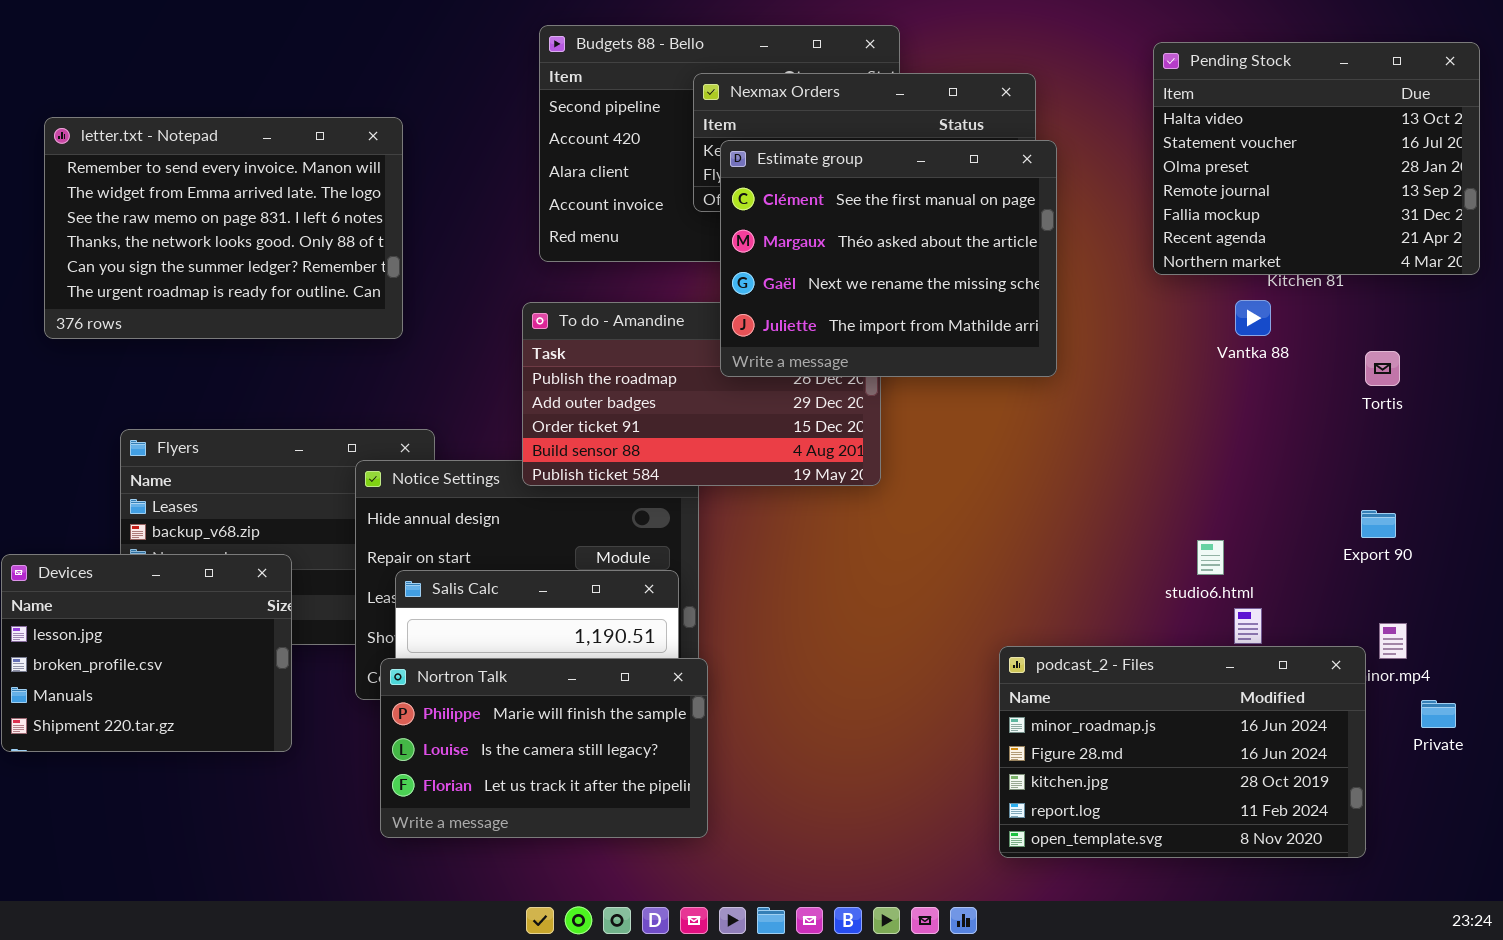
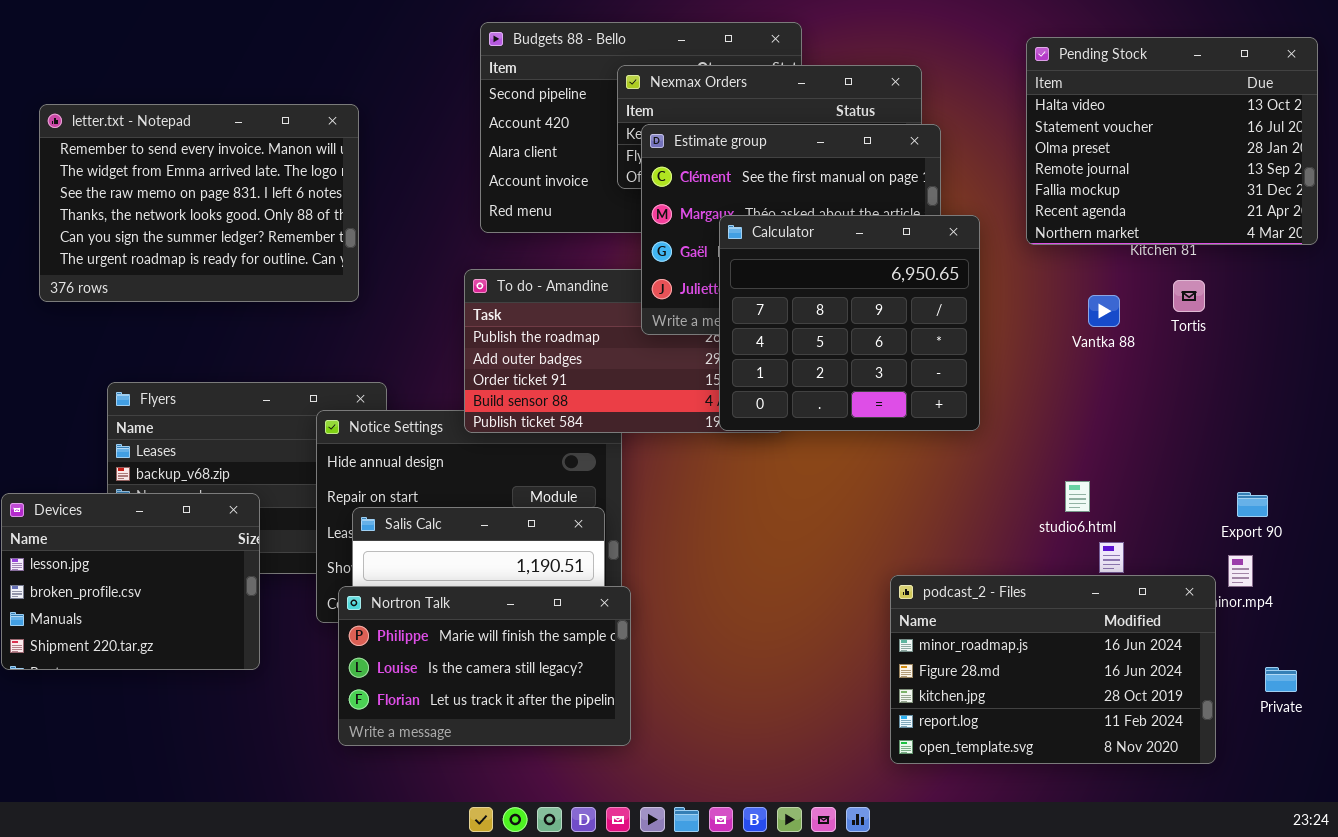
Calculator: none -> [719,215,980,431], opened
Vantka 88: [1235,300,1271,336] -> [1088,295,1120,327], moved
Tortis: [1365,351,1400,386] -> [1173,280,1205,312], moved
Export 90: [1361,510,1396,538] -> [1237,492,1268,517], moved
Private: [1421,700,1456,728] -> [1265,667,1297,692], moved

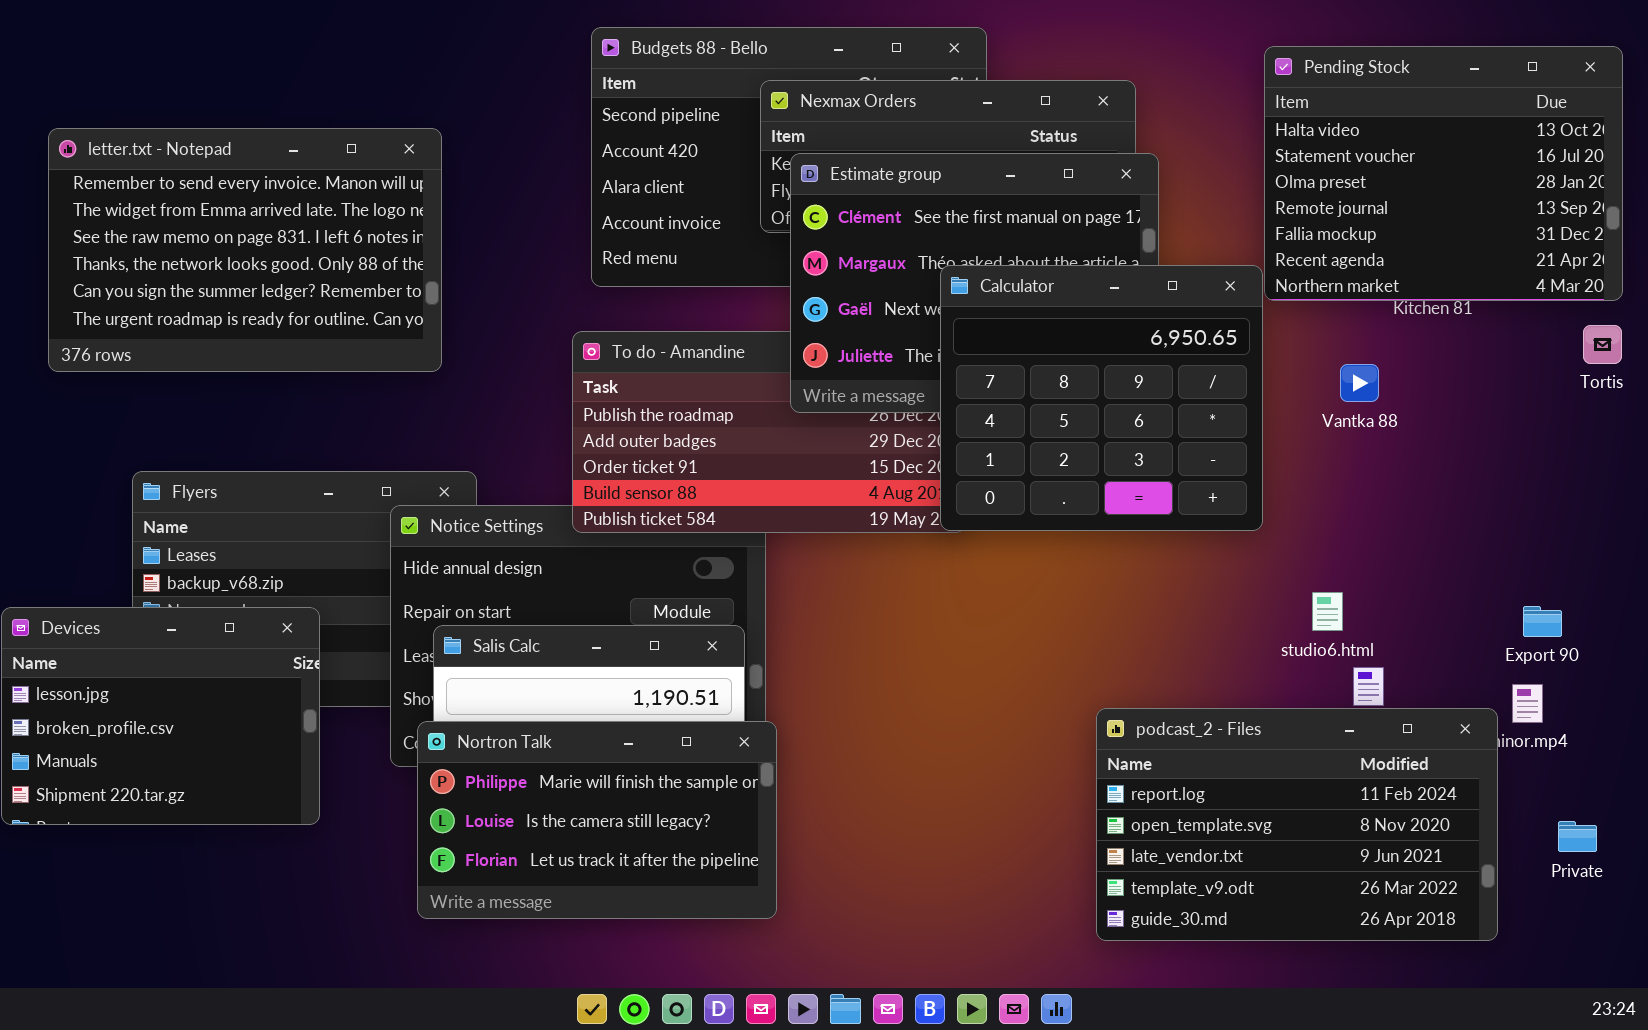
Calculator: [719,215,980,431] -> [940,265,1263,531], moved
Tortis: [1173,280,1205,312] -> [1583,325,1622,364], moved
podcast_2 - Files: [890,575,1216,764] -> [1096,708,1498,941], scrolled down 3 rows

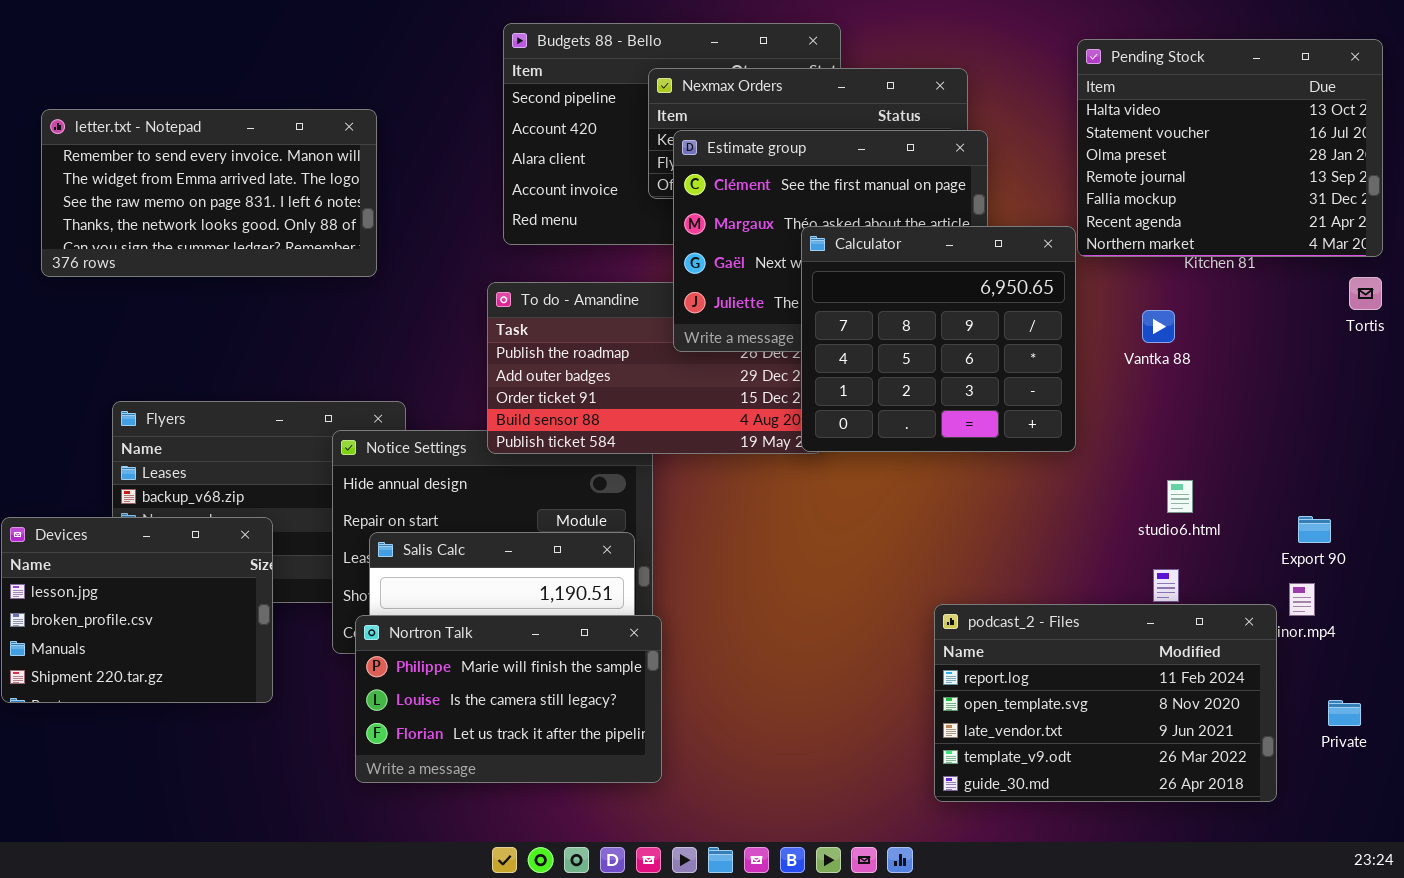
letter.txt - Notepad: [48,128,442,372] -> [41,109,377,277], resized
studio6.html: [1312,592,1343,631] -> [1167,480,1193,513], moved

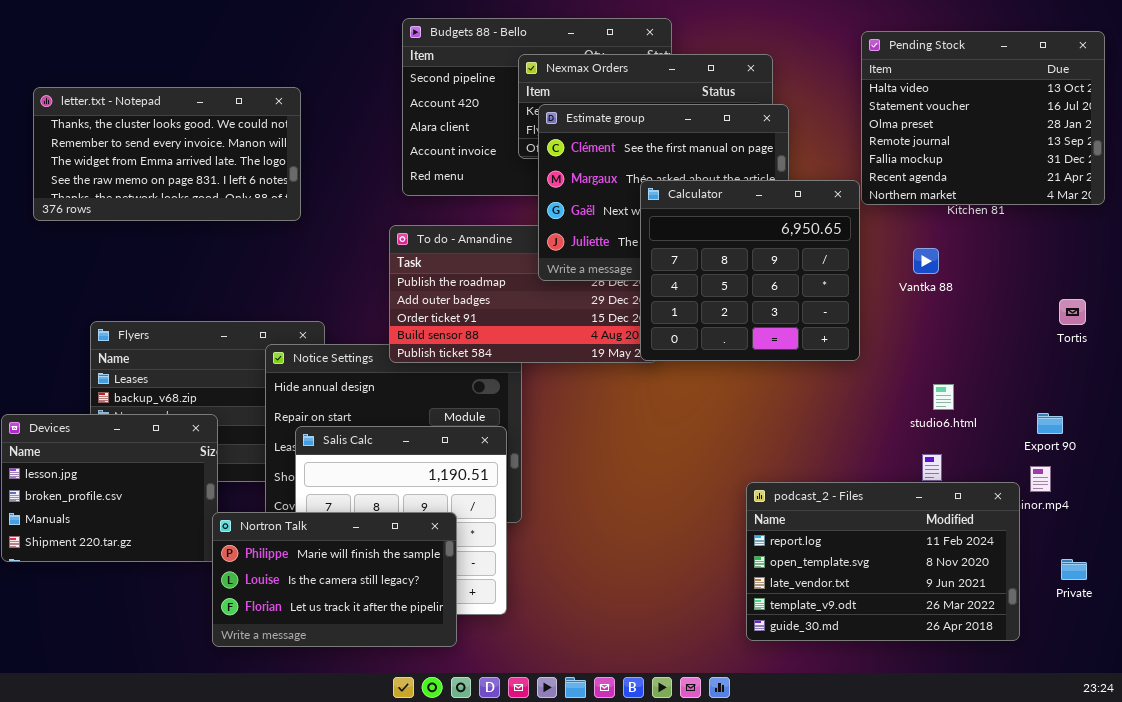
letter.txt - Notepad: [41,109,377,277] -> [33,87,301,221], scrolled up 1 row
Tortis: [1349,277,1382,310] -> [1059,299,1086,325], moved
Nortron Talk: [355,615,662,783] -> [212,512,457,647], moved

